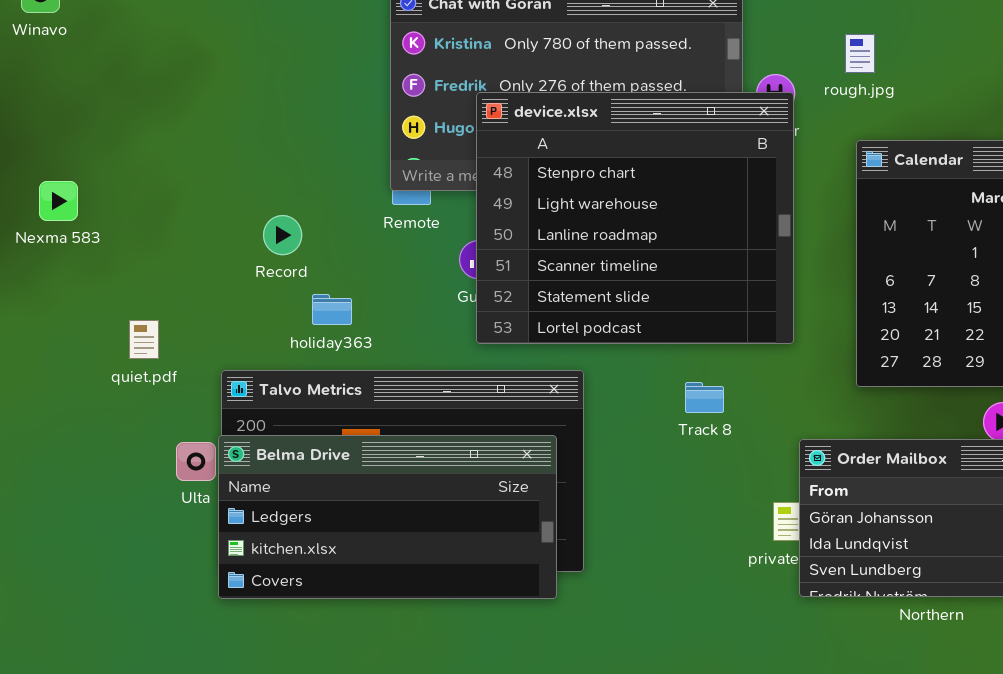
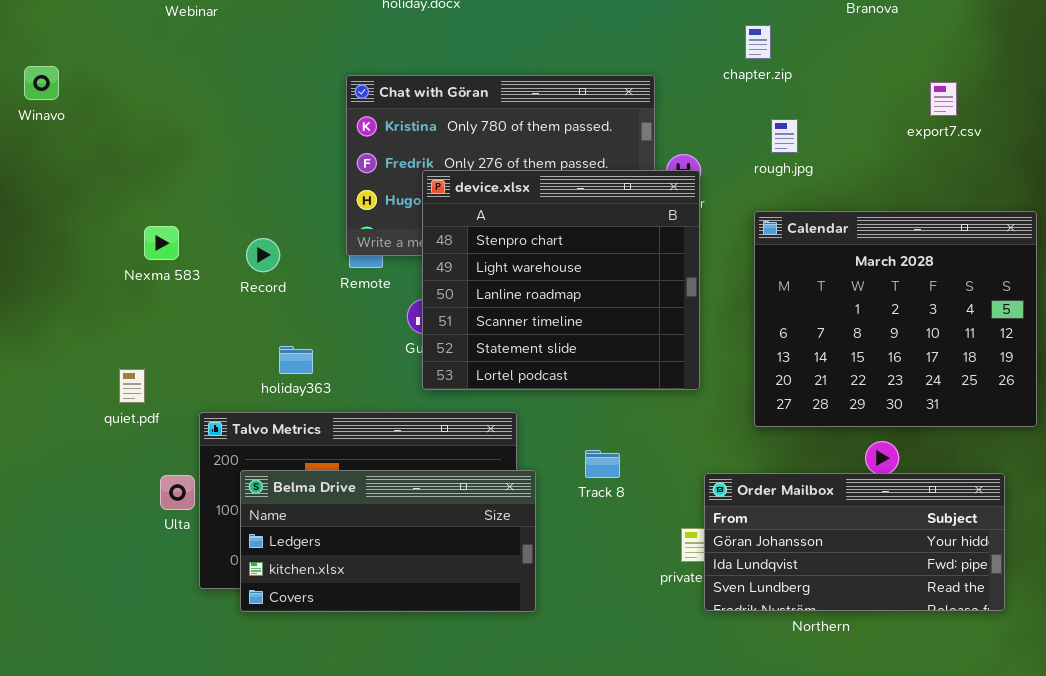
rough.jpg: [845,34,875,73] -> [771,119,798,153], moved
Nexma 583: [39,181,78,221] -> [144,226,179,260], moved
Record: [263,215,302,255] -> [246,238,280,272], moved
Track 8: [685,382,724,413] -> [585,450,620,478], moved
Belma Drive: [218,435,557,599] -> [240,470,536,612], moved

